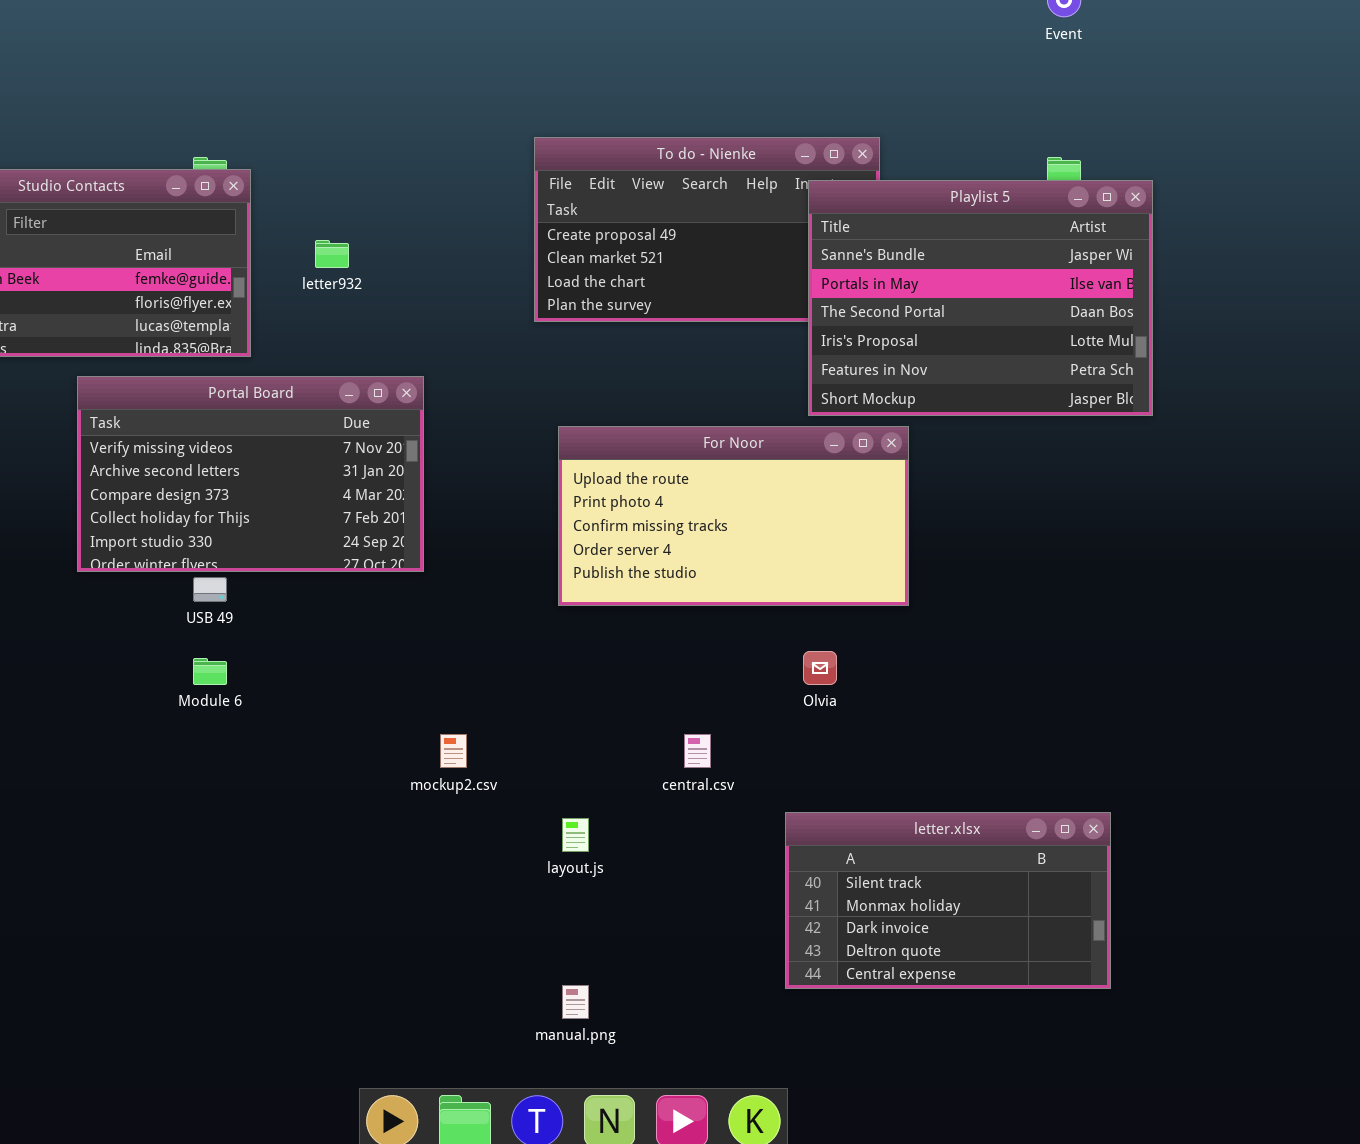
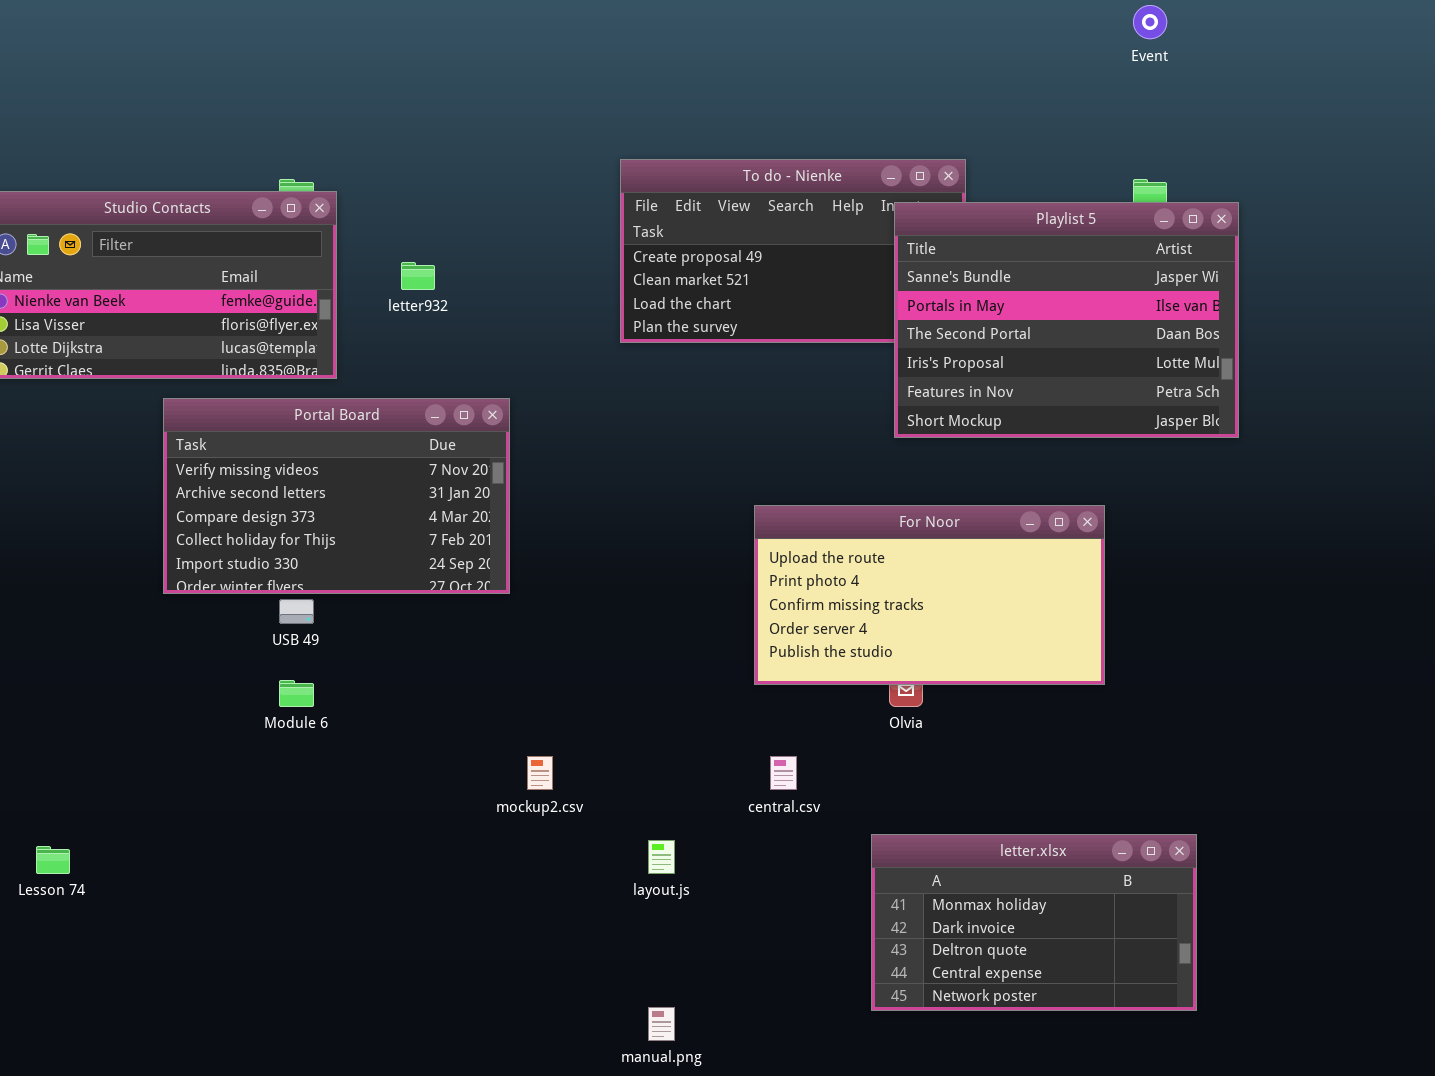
For Noor: [558,426,909,606] -> [754,505,1105,685], moved
letter.xlsx: [785,812,1111,989] -> [871,834,1197,1011], scrolled down 1 row

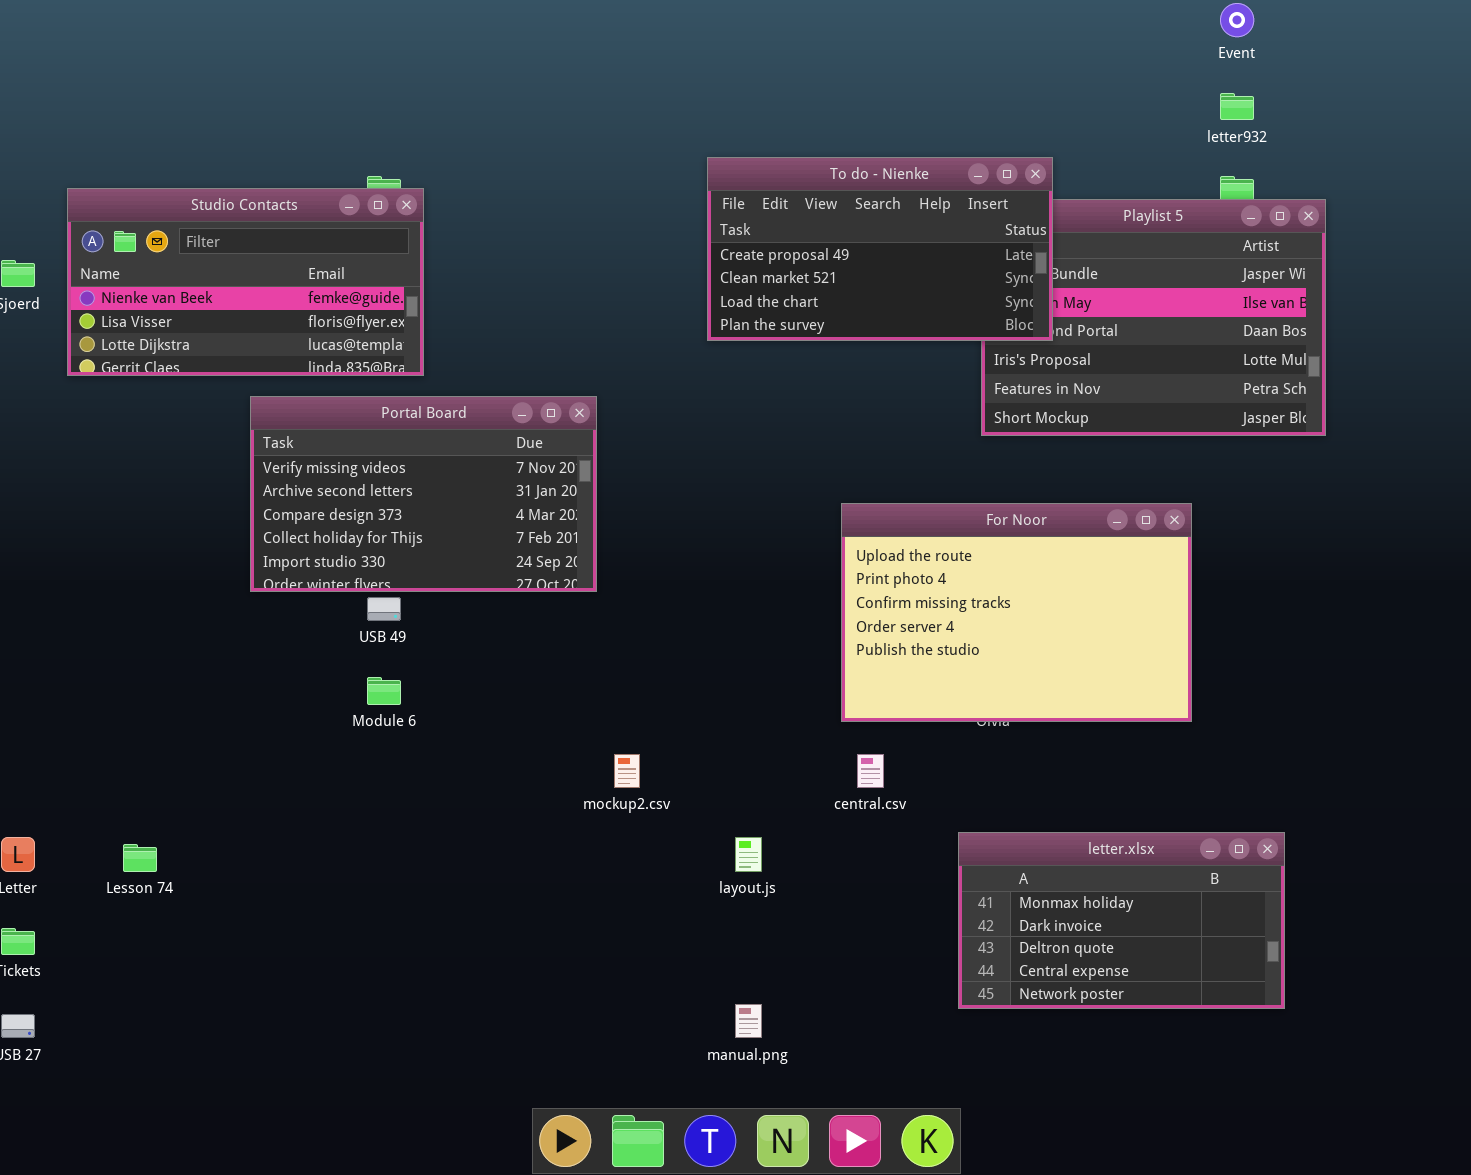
To do - Nienke: [620,159,966,343] -> [707,157,1053,341], raised
letter932: [401,262,435,290] -> [1220,93,1254,120], moved
For Noor: [754,505,1105,685] -> [841,503,1192,722], resized

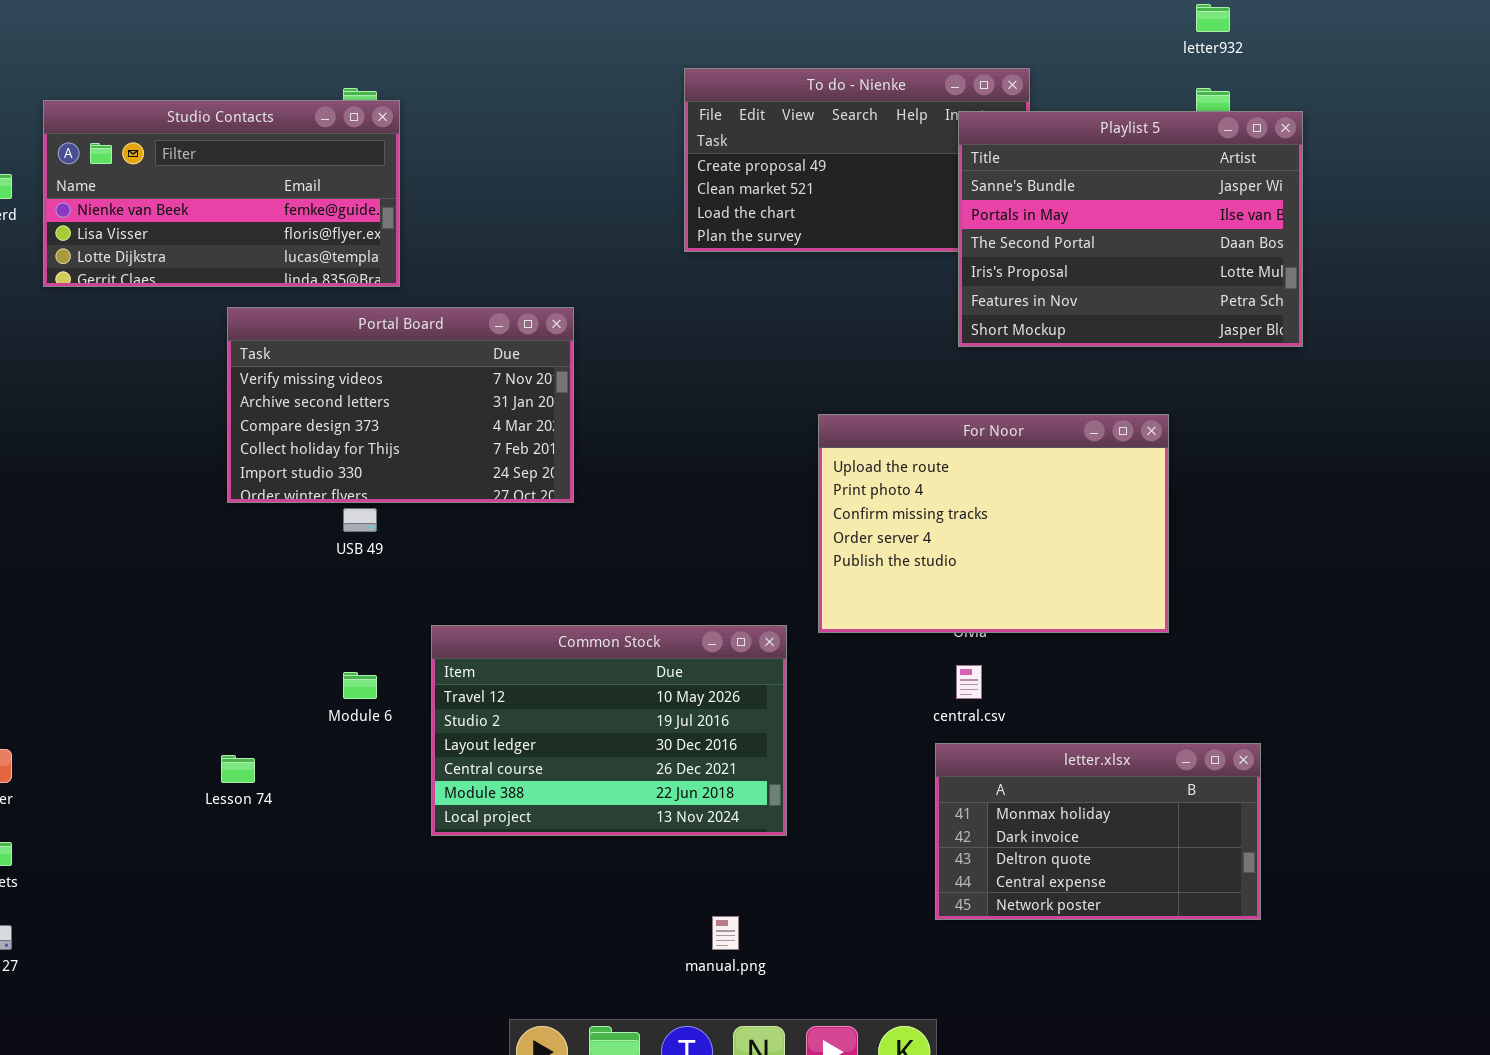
Playlist 5: [981,199,1326,436] -> [958,111,1303,347], raised
Module 6: [367,677,401,705] -> [343,672,377,699], moved
Common Stock: none -> [431,625,787,836], opened
central.csv: [857,754,884,788] -> [956,665,982,699], moved
Lesson 74: [123,844,157,872] -> [221,755,255,783], moved

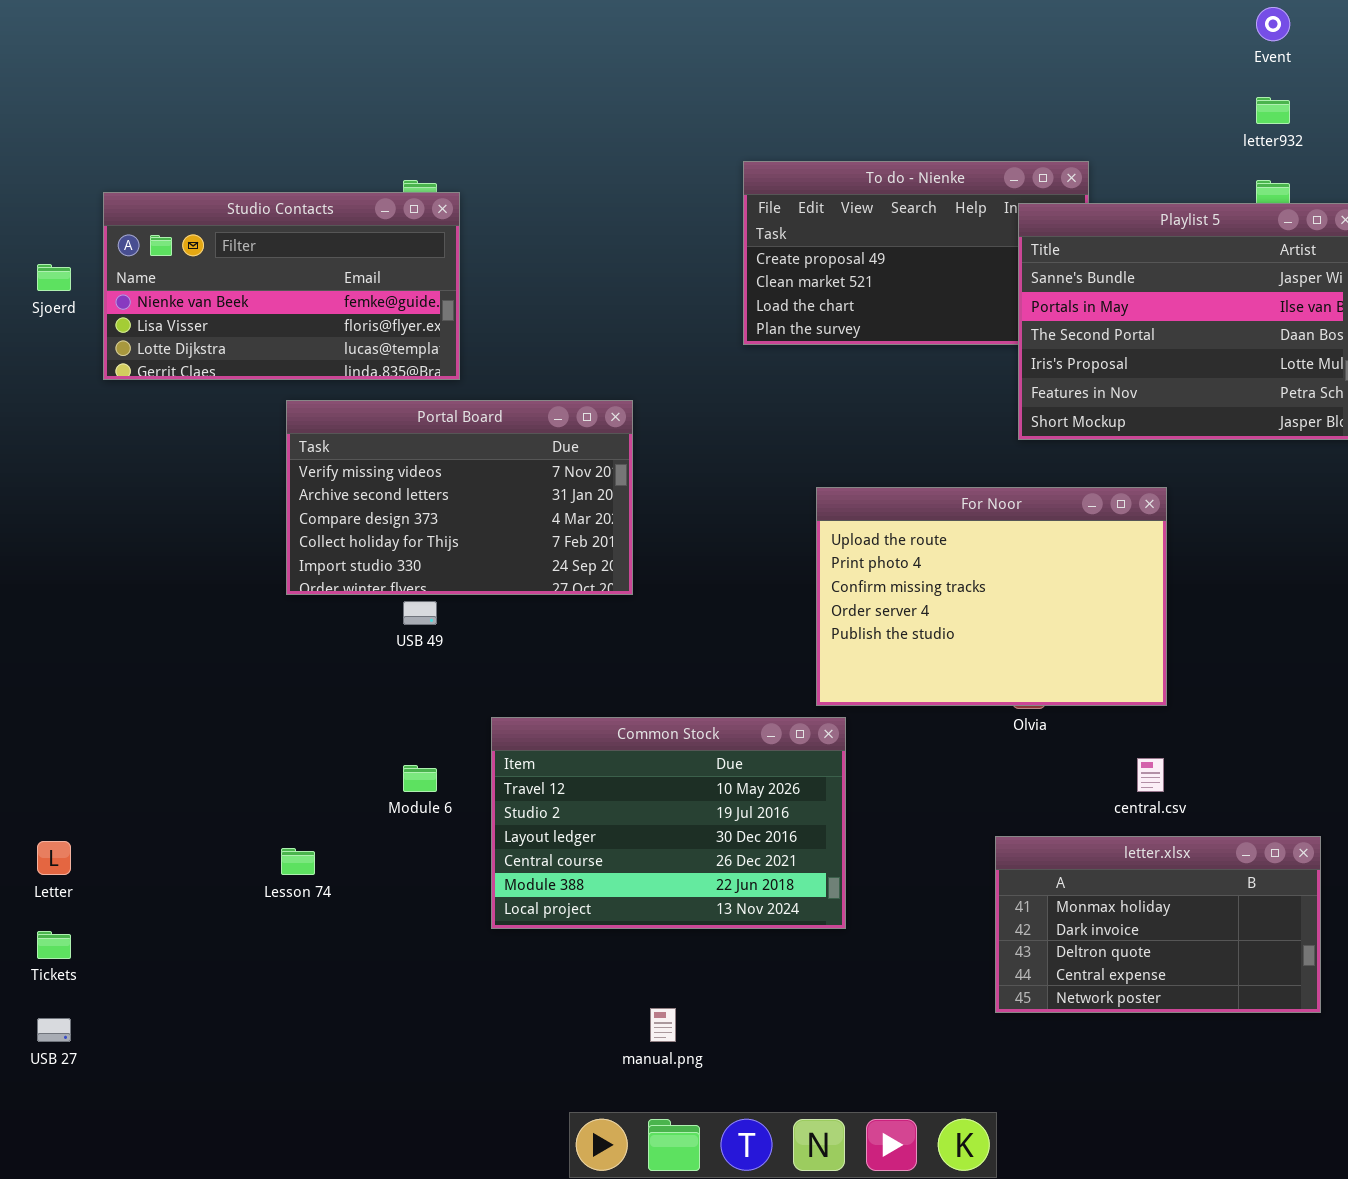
For Noor: [818,414,1169,633] -> [816,487,1167,706], moved
central.csv: [956,665,982,699] -> [1137,758,1164,792], moved
manual.png: [712,916,739,950] -> [650,1008,676,1042], moved

